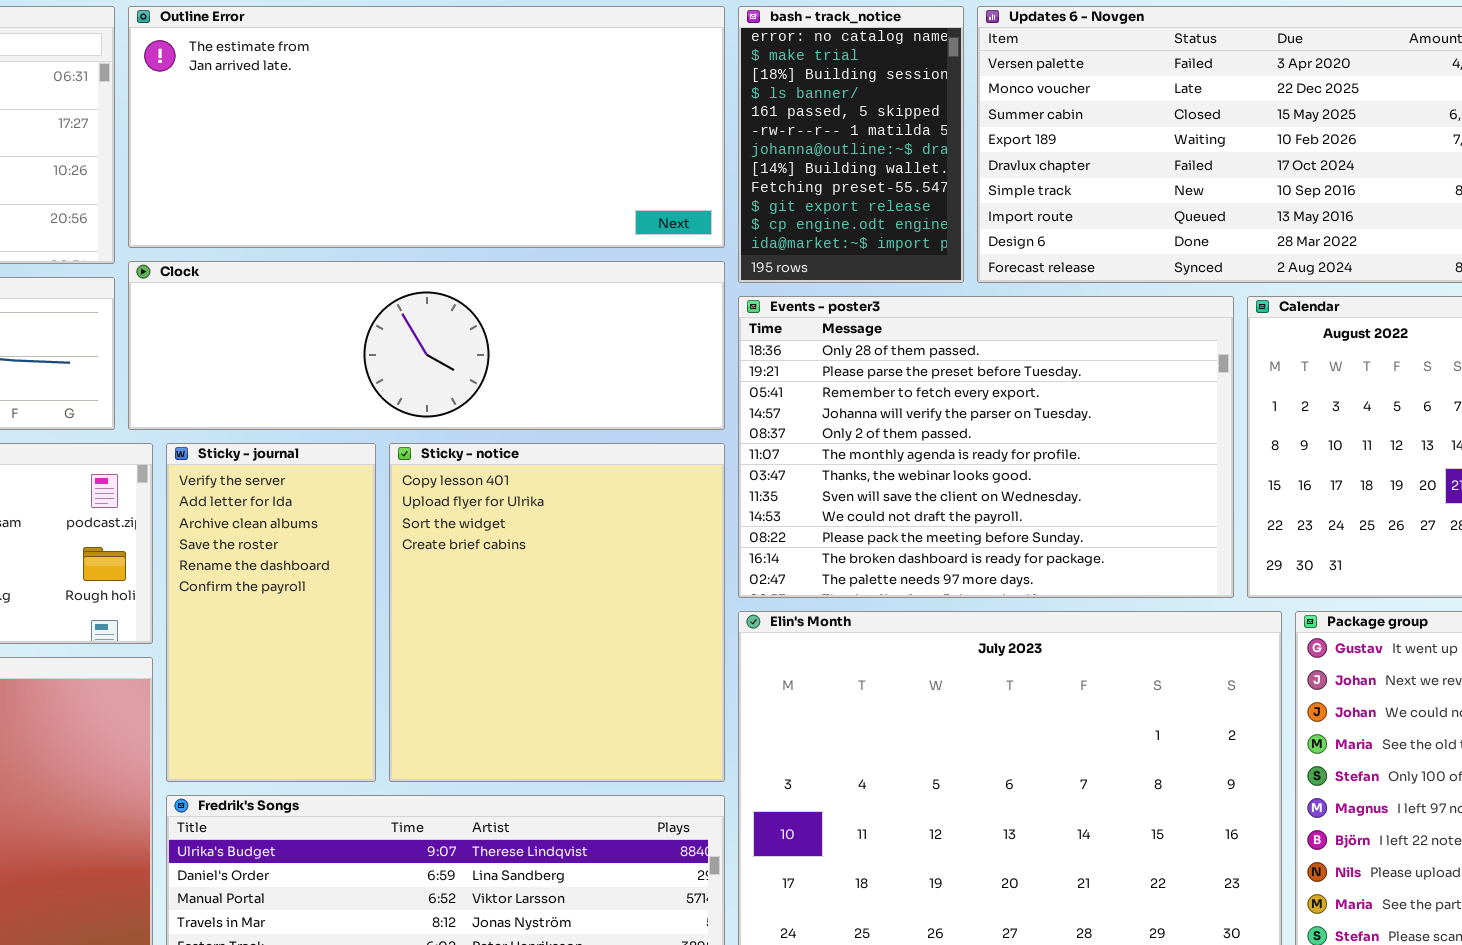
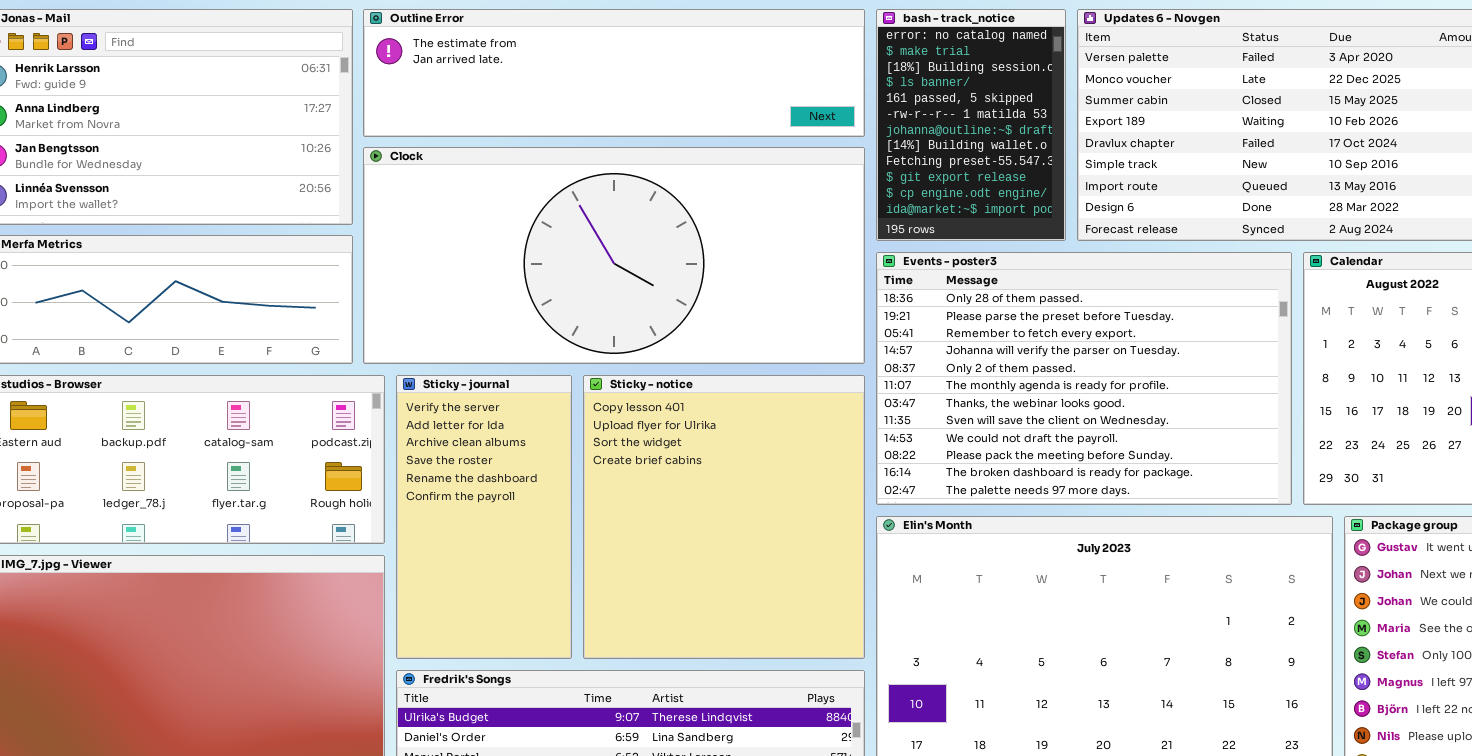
Outline Error: [128,6,725,248] -> [363,9,865,137], resized
Clock: [128,261,725,430] -> [363,147,865,364], resized

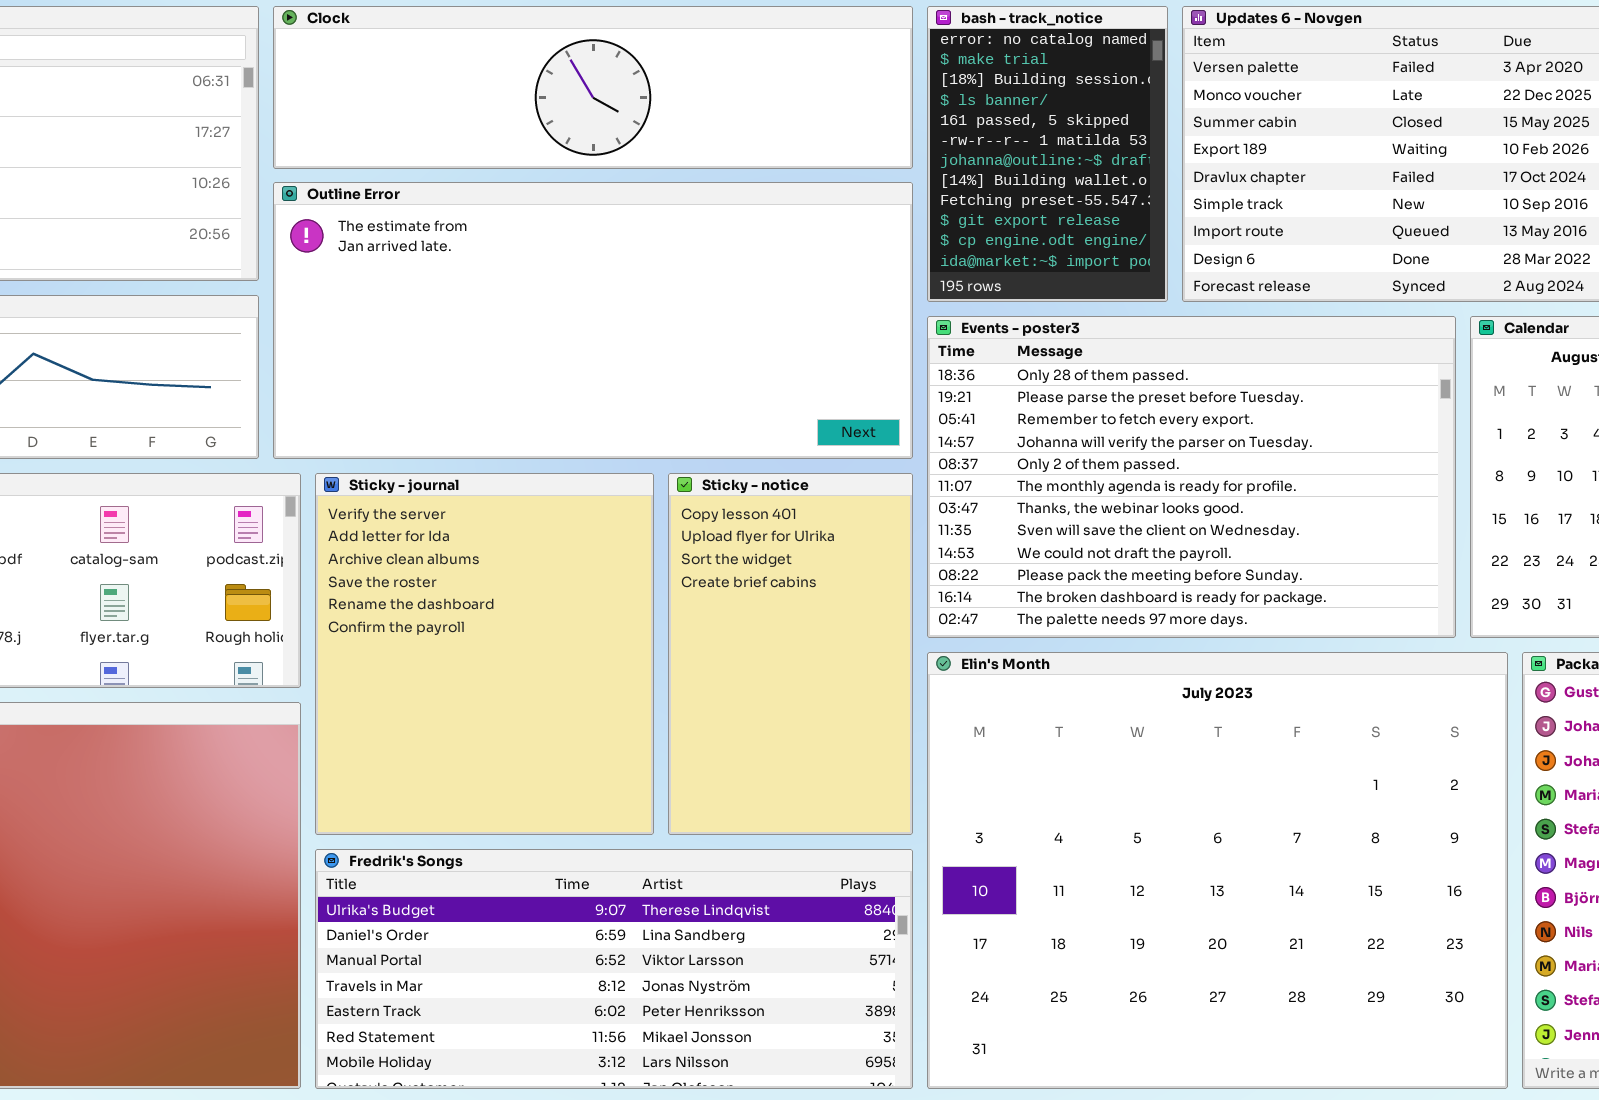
Outline Error: [363,9,865,137] -> [273,182,913,459], moved, resized
Clock: [363,147,865,364] -> [273,6,913,169], moved, resized
Sticky - journal: [396,375,572,659] -> [315,473,654,835], resized
Sticky - notice: [583,375,865,659] -> [668,473,913,835], resized

